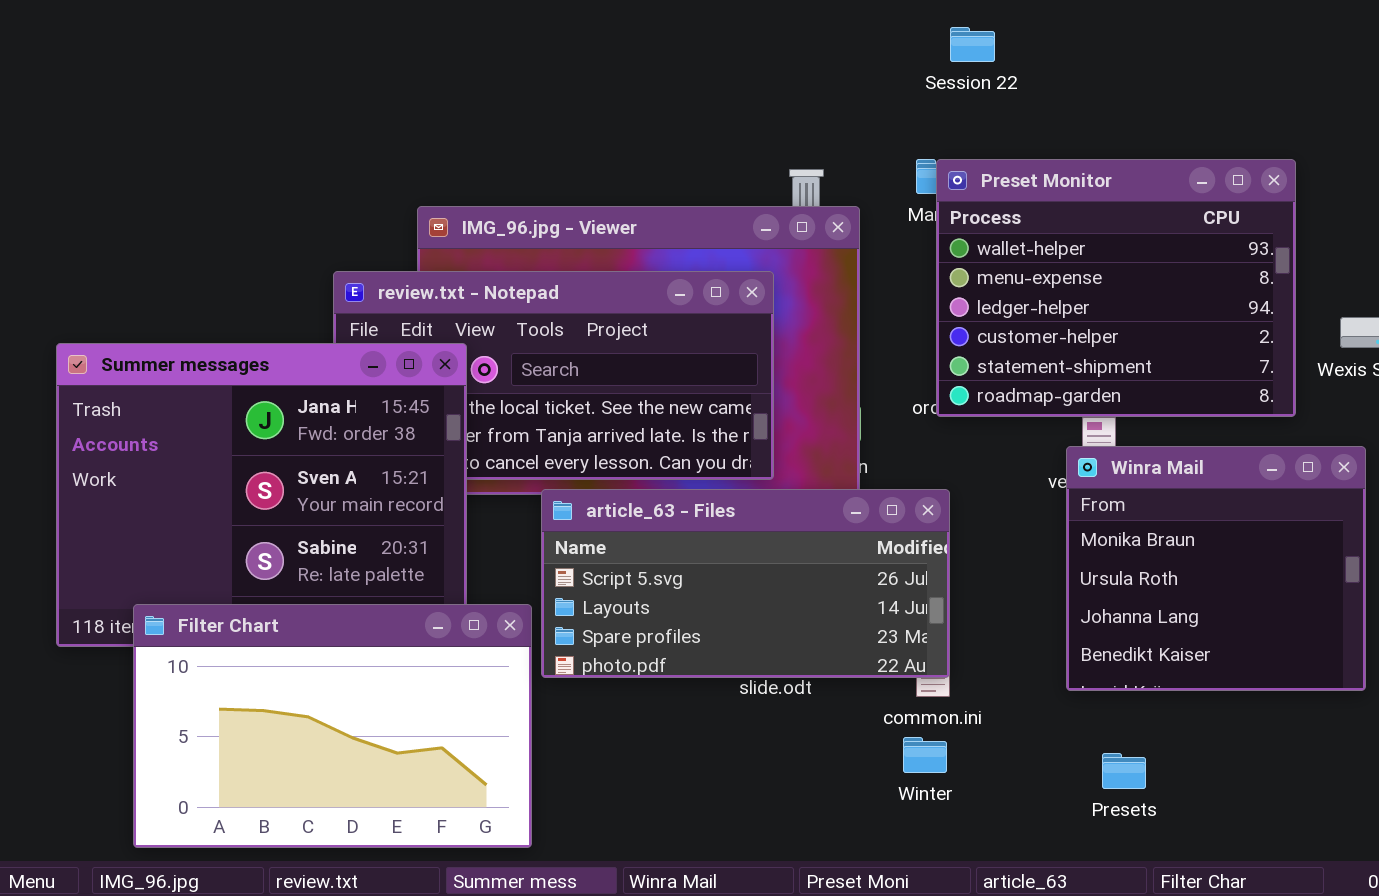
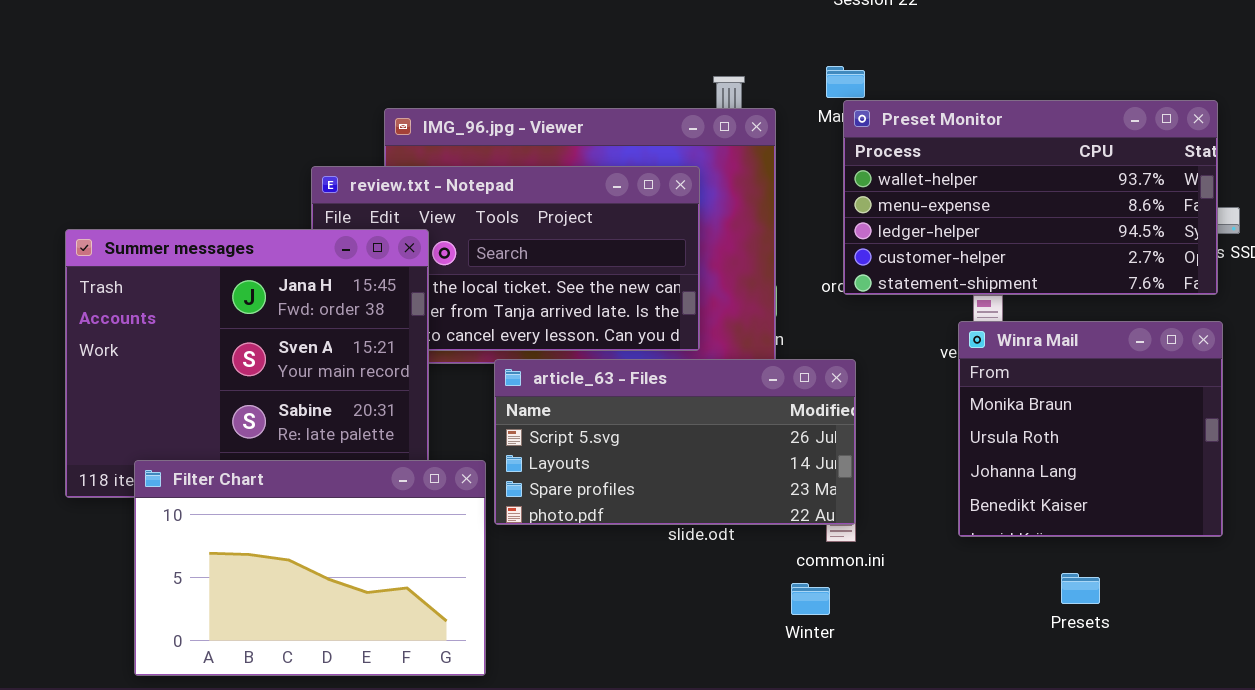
Preset Monitor: [936,159,1296,417] -> [843,100,1218,295], resized
Winter: [903,737,947,773] -> [791,583,830,615], moved
Presets: [1102,753,1146,789] -> [1061,573,1100,604], moved

